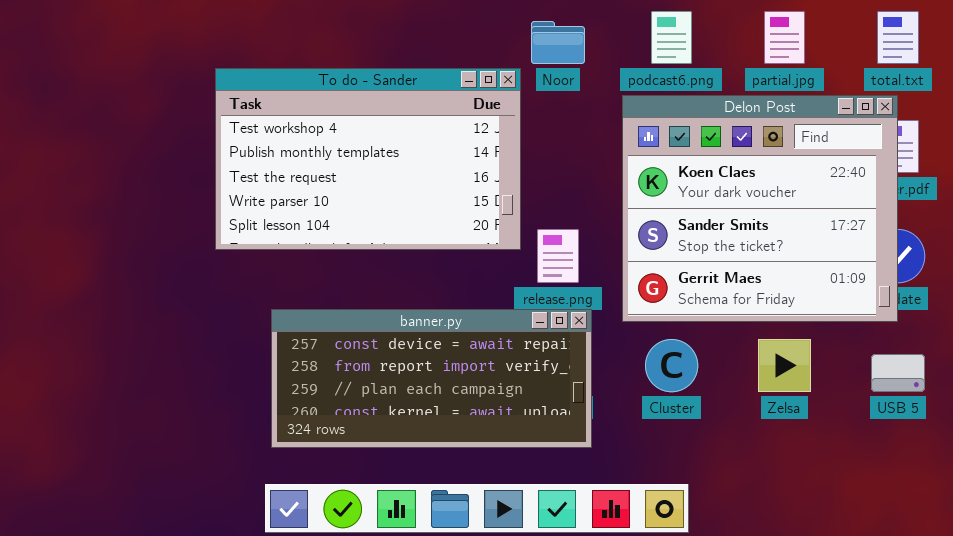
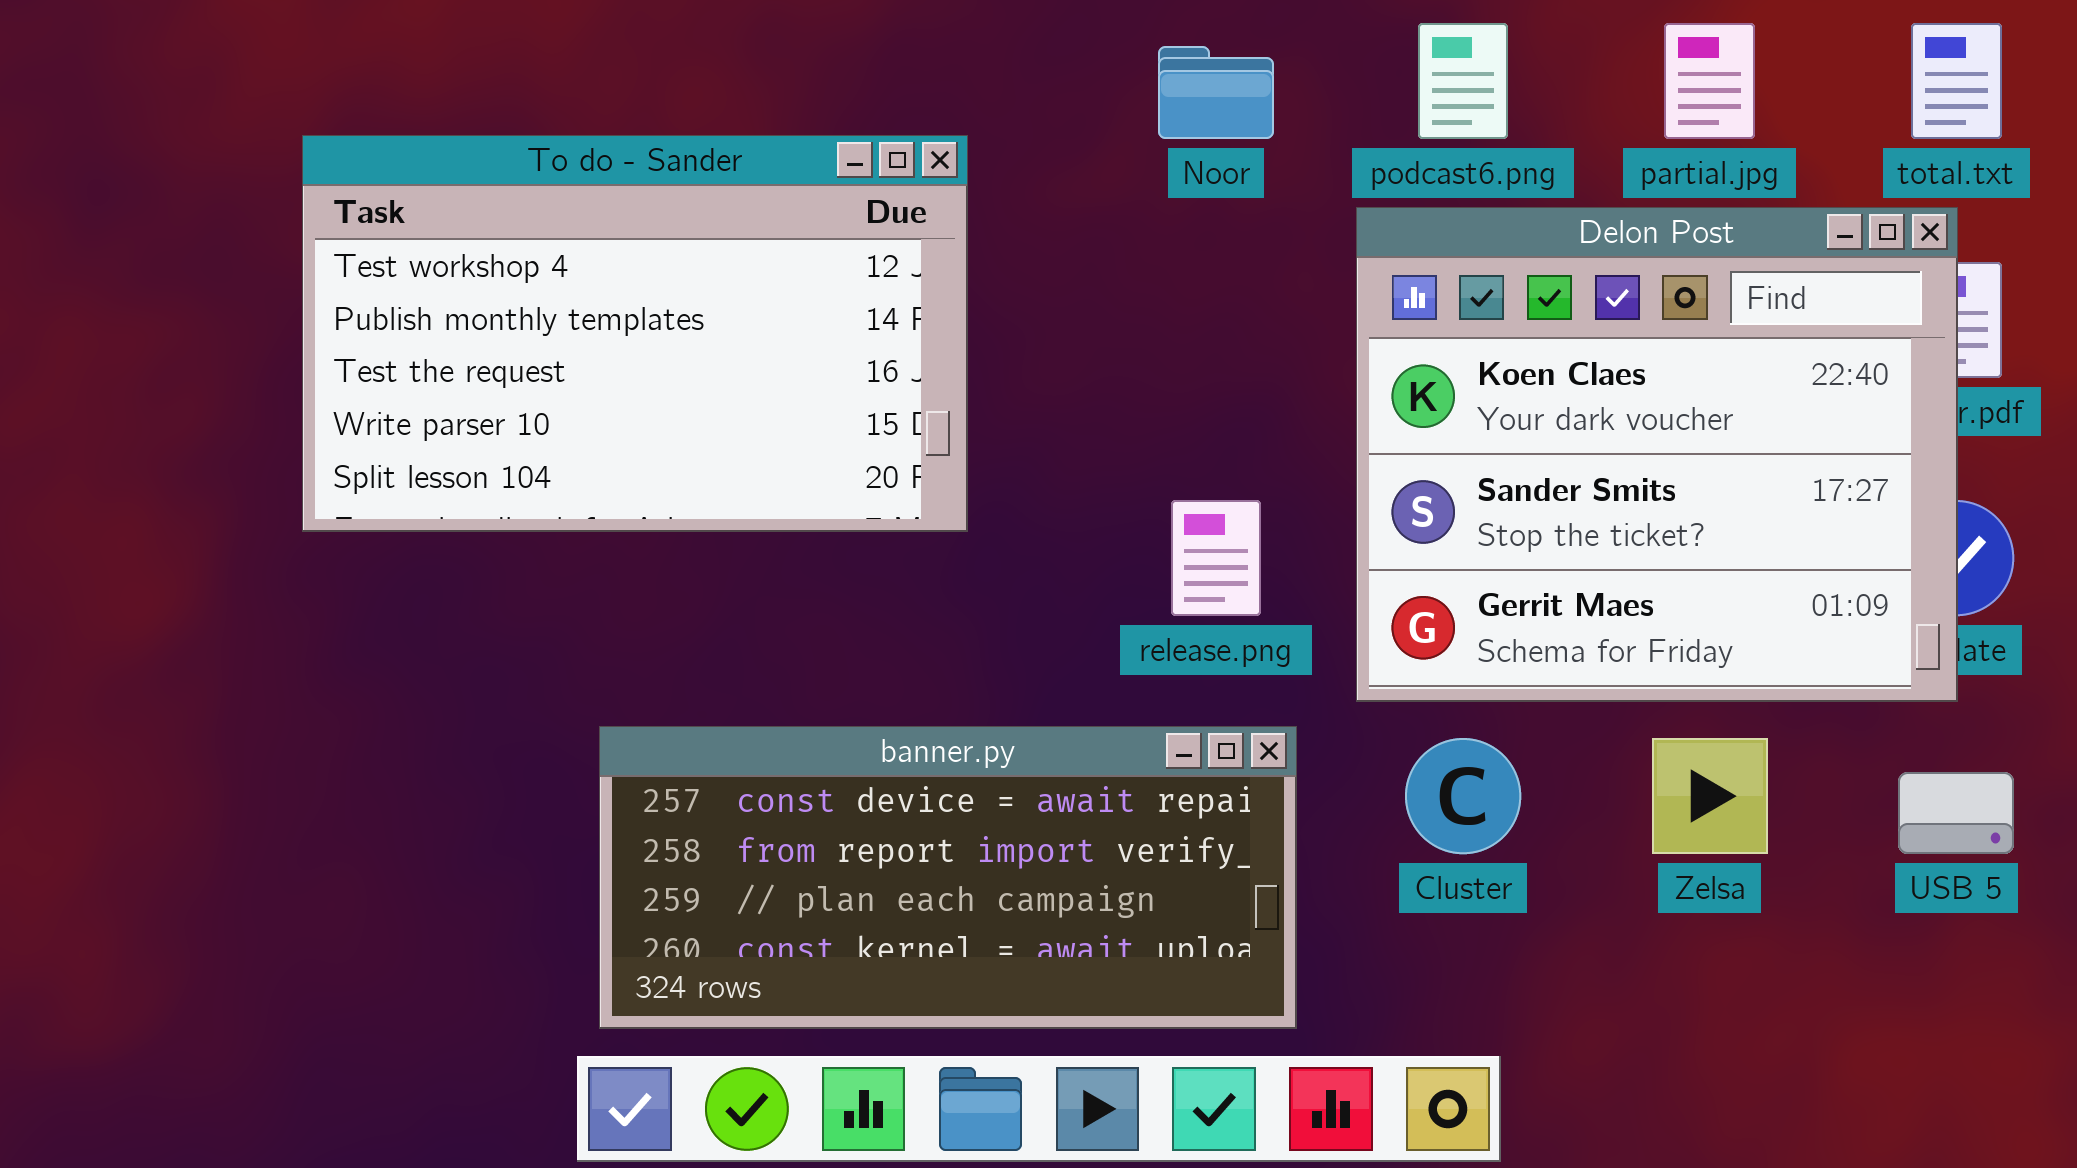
To do - Sander: [215,68,521,250] -> [302,135,968,532], moved
banner.py: [271,309,592,448] -> [599,726,1297,1029], moved

